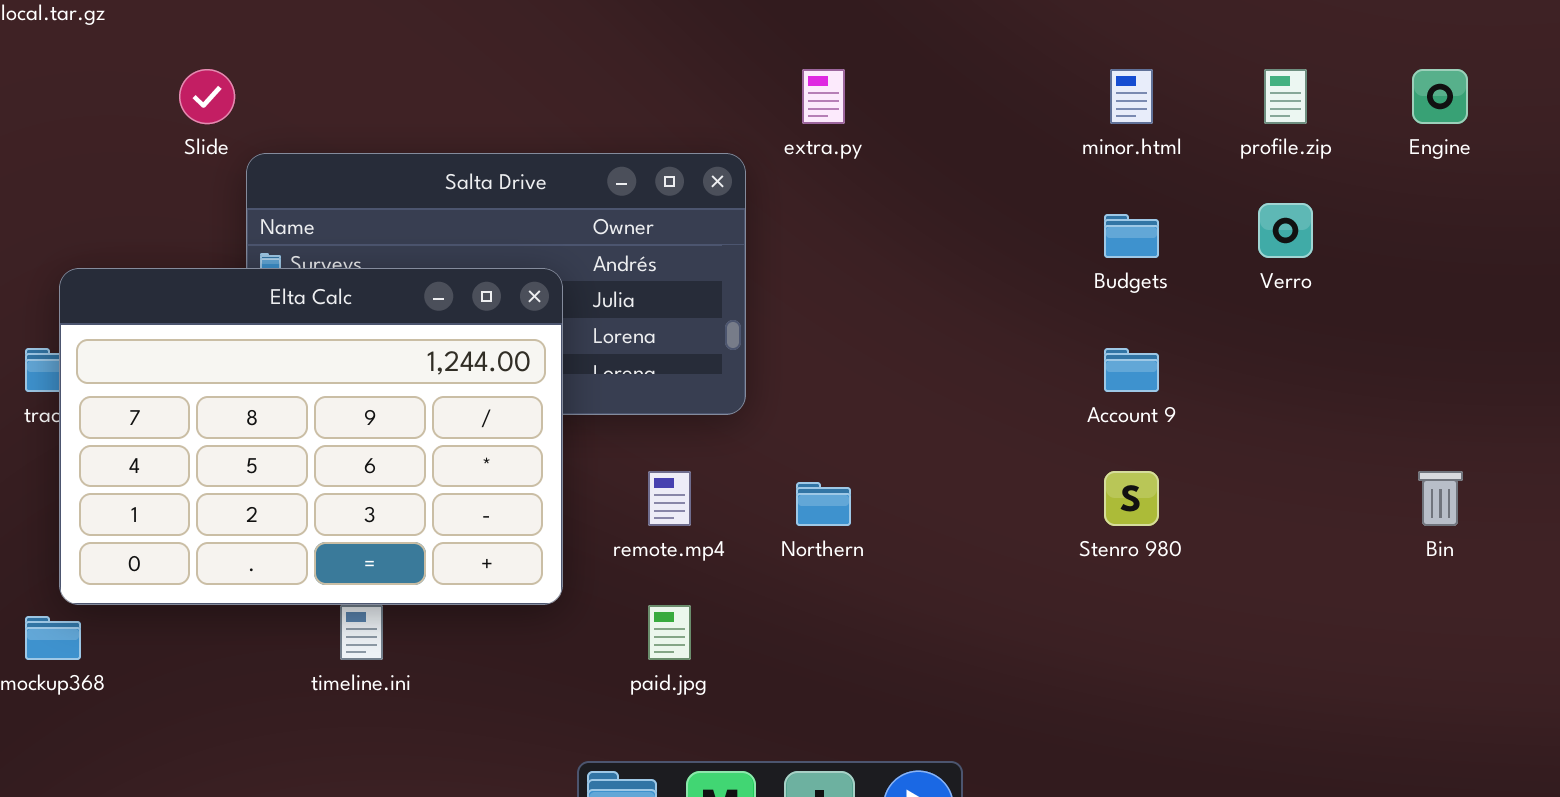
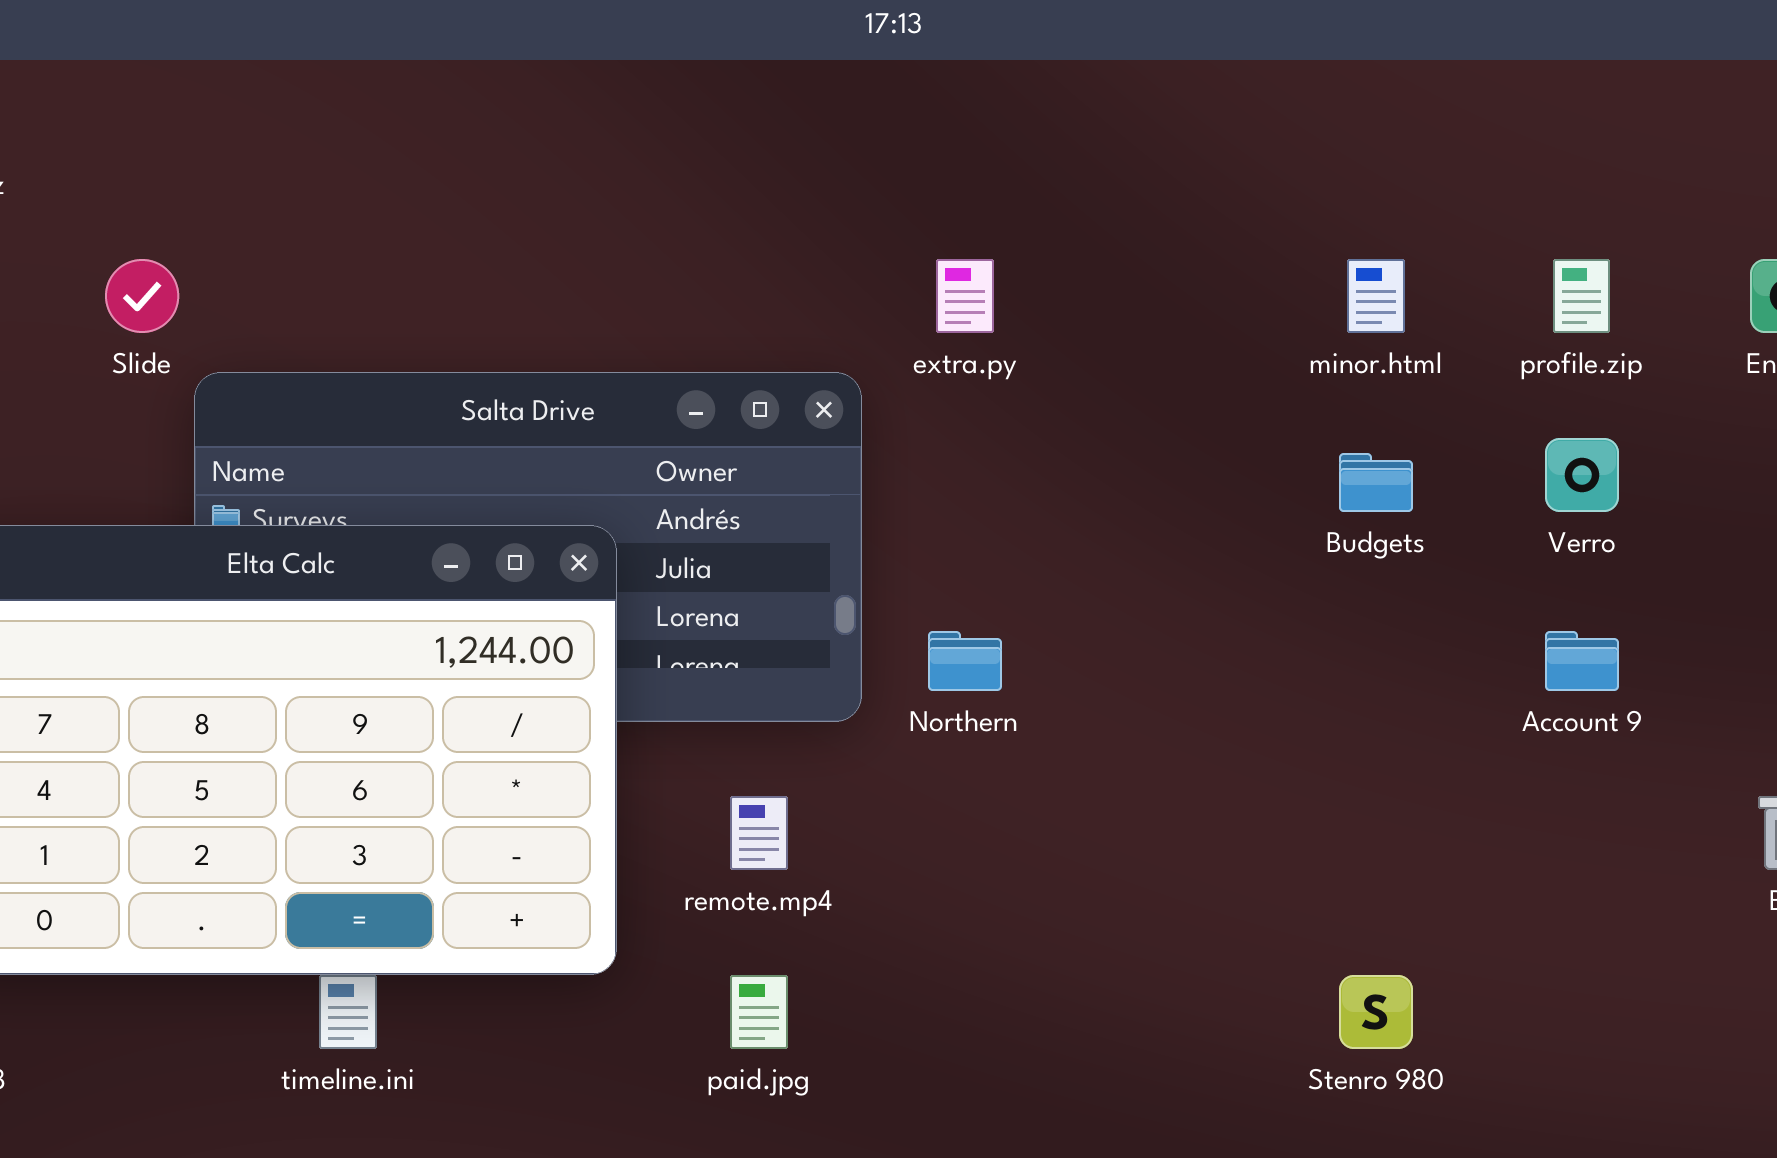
Account 9: [1104,348,1159,392] -> [1545,631,1619,691], moved
Stenro 980: [1104,471,1159,526] -> [1339,975,1413,1049], moved
Northern: [796,482,851,526] -> [928,631,1002,691], moved

